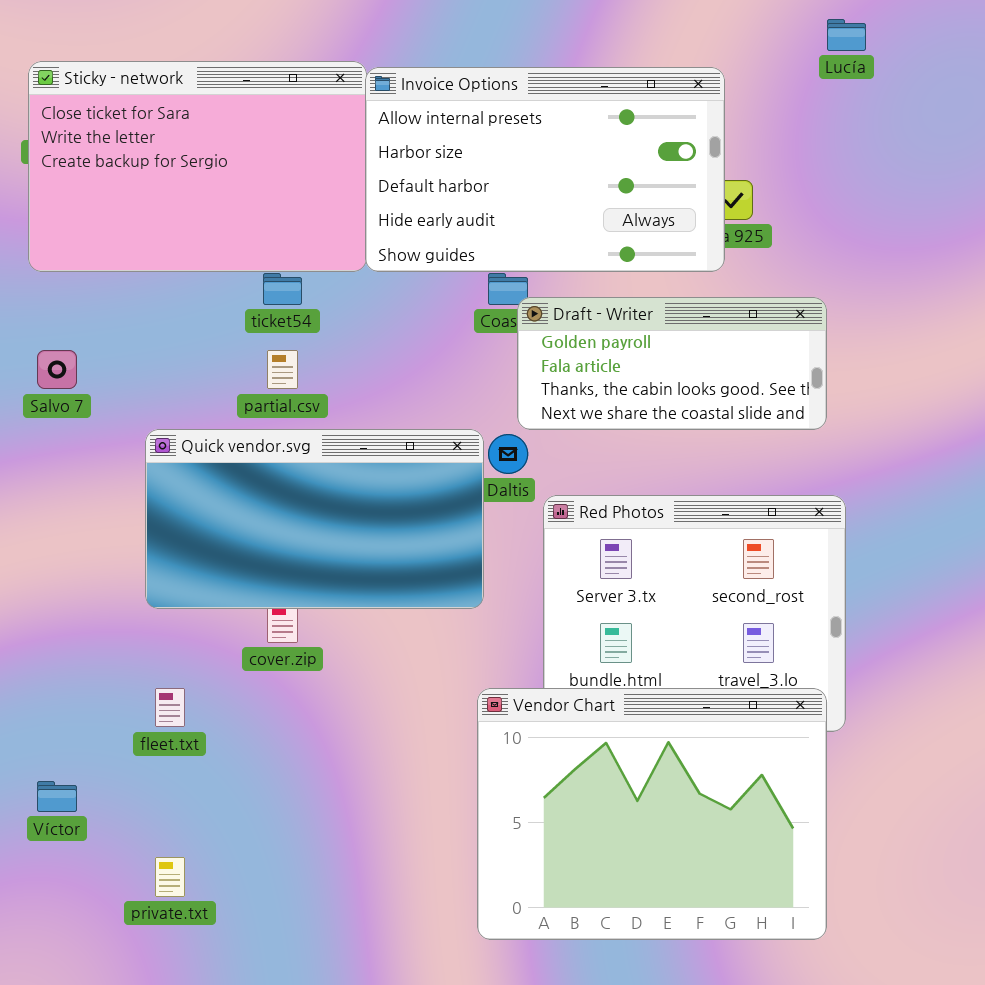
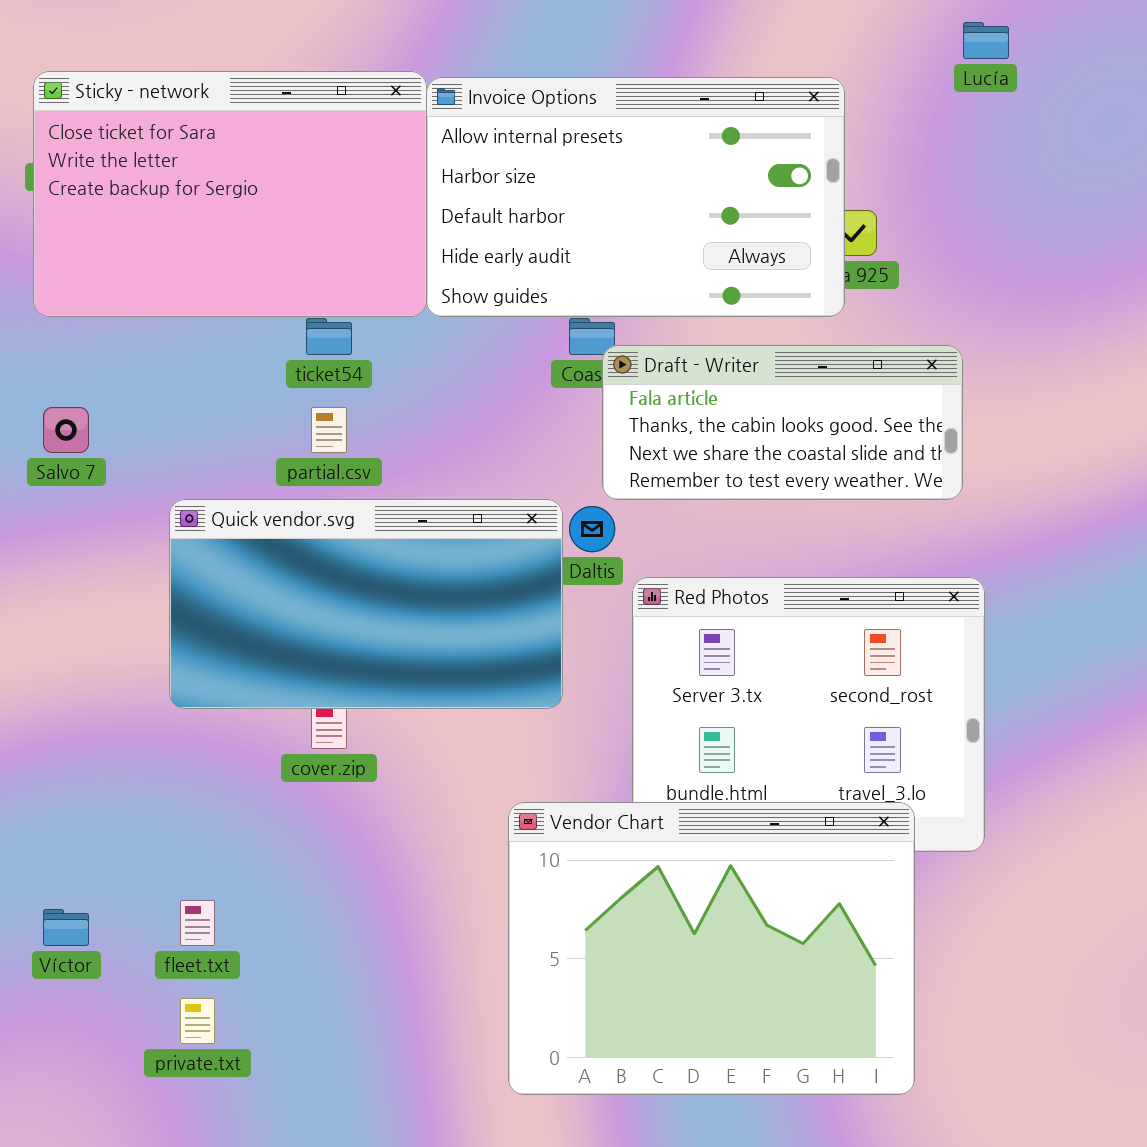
Draft - Writer: [517,297,827,430] -> [602,345,963,500], scrolled down 1 row
fleet.txt: [155,688,185,727] -> [180,900,215,946], moved
Vendor Chart: [477,688,827,940] -> [508,802,915,1095], moved

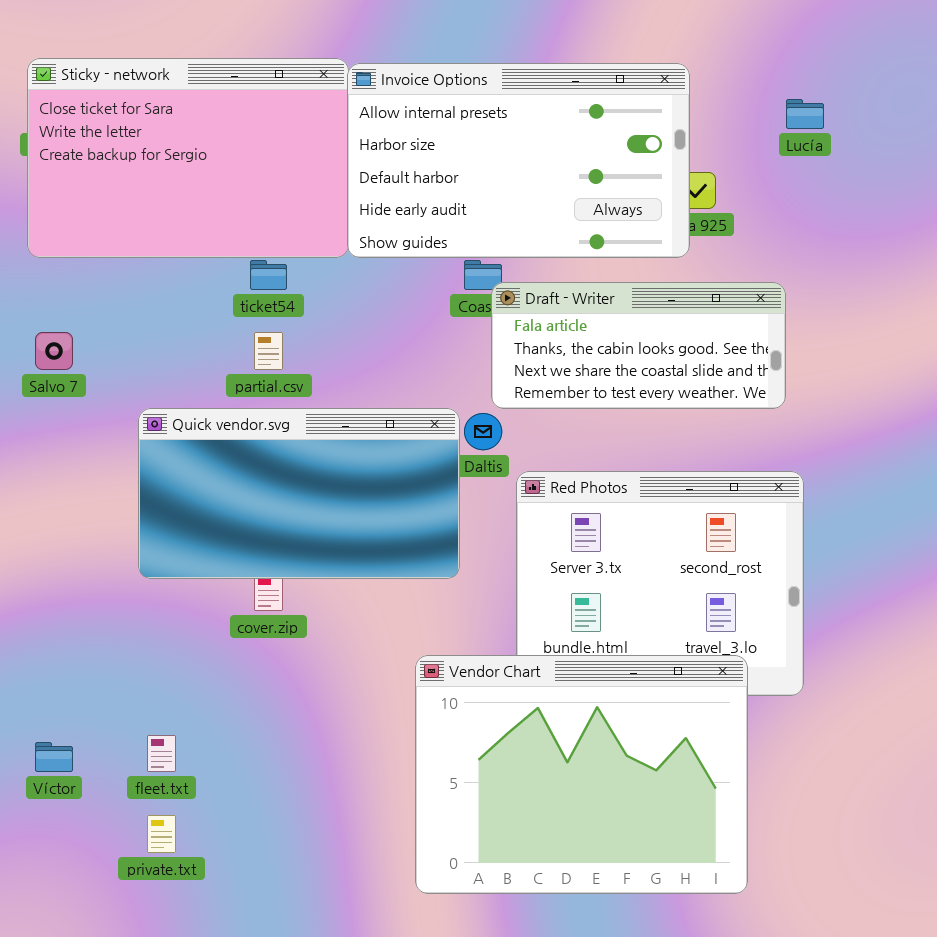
Lucía: [963,22,1009,59] -> [786,99,824,129], moved

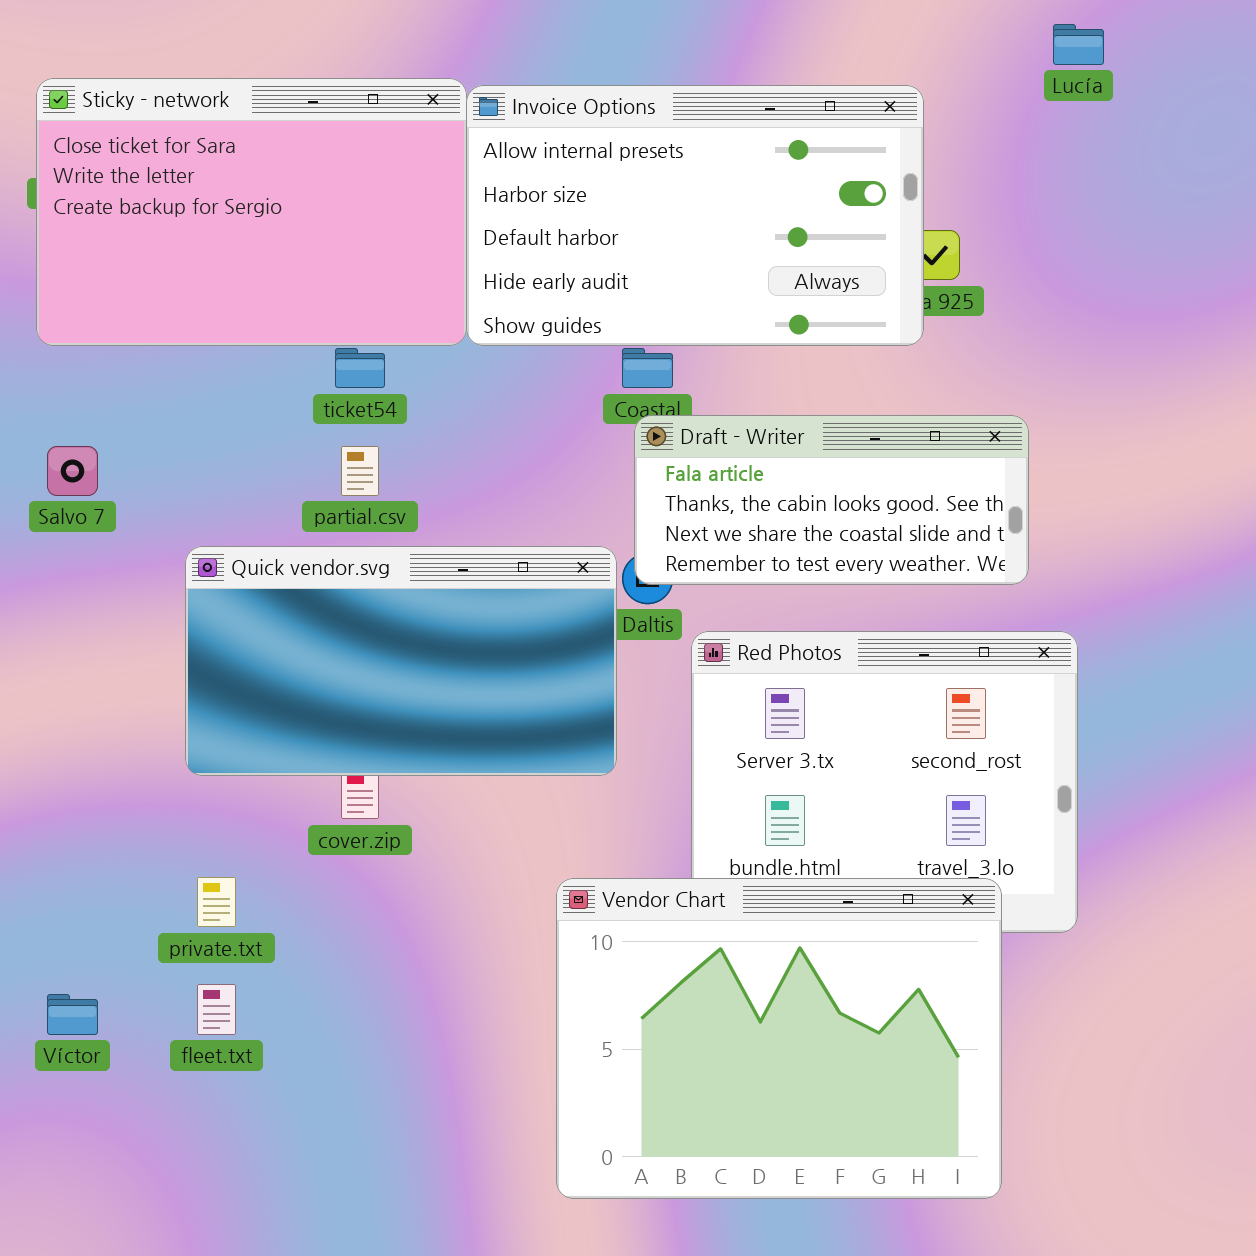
Lucía: [786,99,824,129] -> [1053,24,1104,65], moved
Draft - Writer: [491,282,786,409] -> [634,415,1029,585], moved
private.txt: [147,815,176,853] -> [197,877,236,927], moved

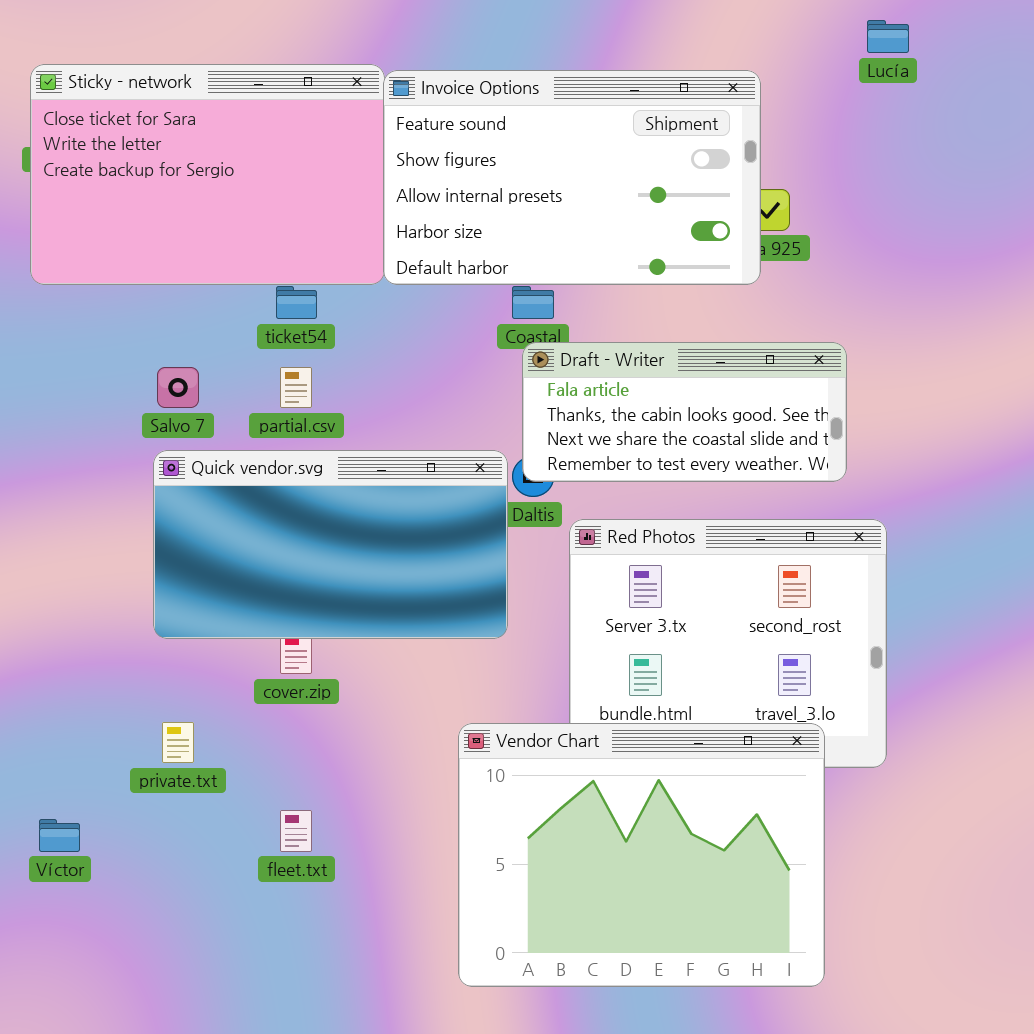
Invoice Options: [466,85,924,346] -> [383,70,761,285], scrolled up 2 rows
Salvo 7: [47,446,98,496] -> [157,367,199,408], moved
fleet.txt: [197,984,236,1035] -> [280,810,312,852], moved

